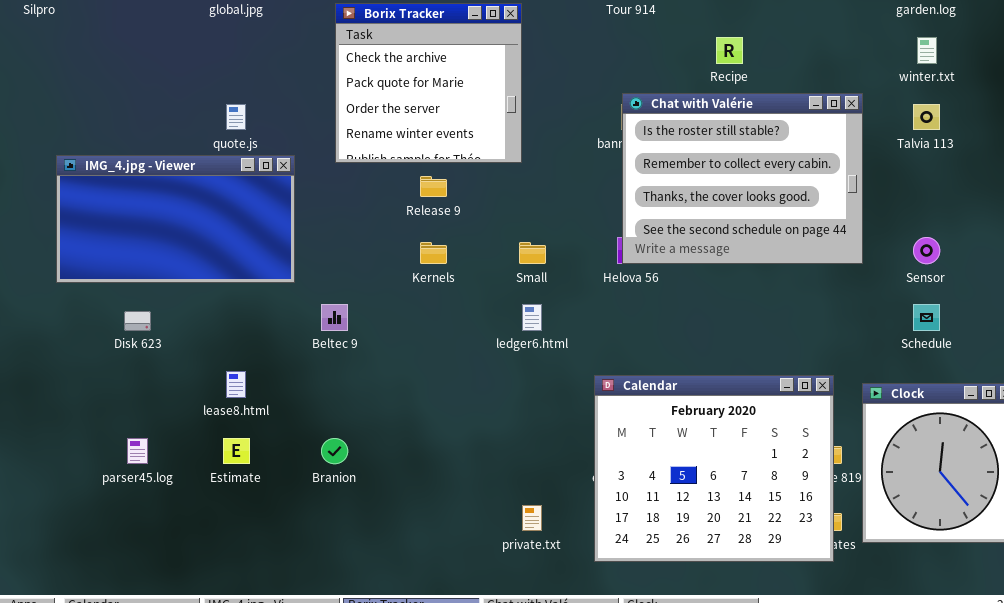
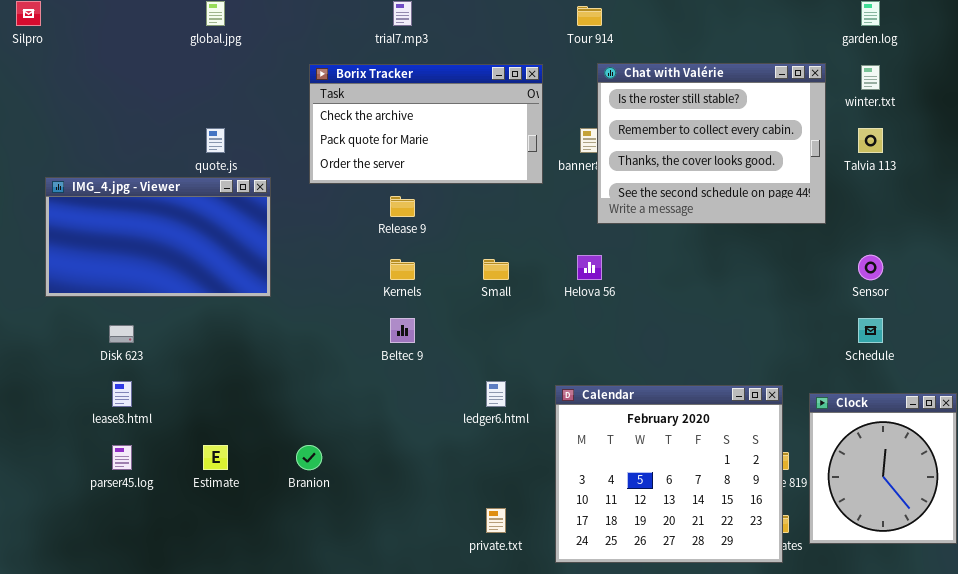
Borix Tracker: [335,3,522,163] -> [309,64,543,184], resized
Chat with Valérie: [622,93,863,264] -> [597,63,826,224], moved
Beltec 9: [321,304,348,331] -> [390,318,415,343], moved
ledger6.html: [522,304,542,331] -> [486,381,506,407], moved
lease8.html: [226,371,246,398] -> [112,381,132,407], moved

